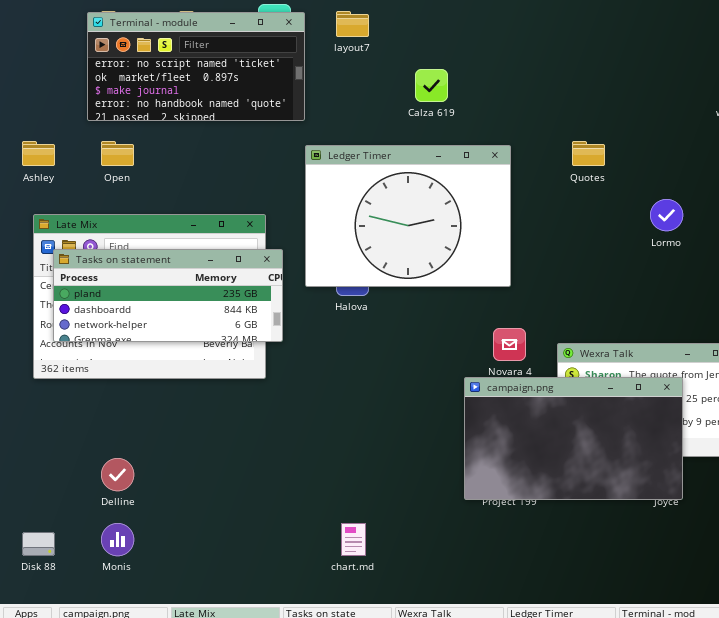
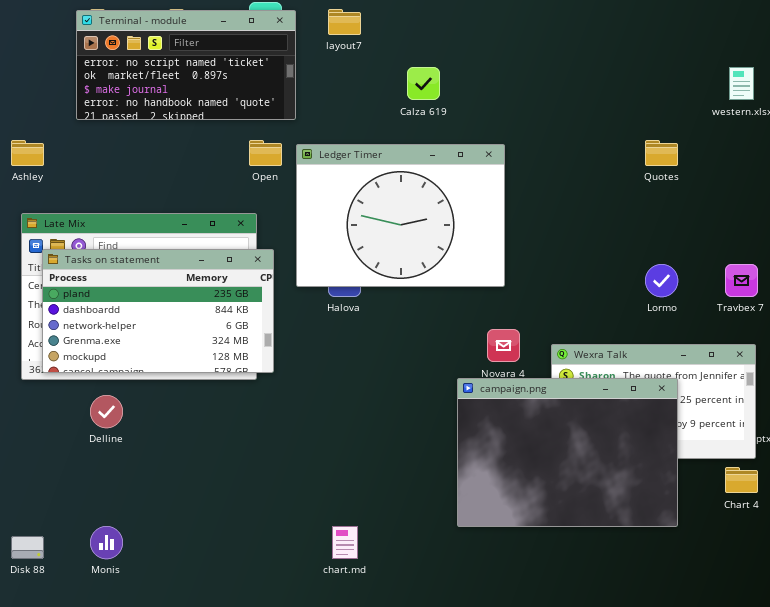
Open: [101,141,134,166] -> [249,140,282,166], moved
Quotes: [572,141,605,166] -> [645,140,678,166], moved
Lormo: [650,199,683,231] -> [645,264,678,297], moved
Tasks on statement: [53,249,283,342] -> [42,249,274,373], resized
campaign.png: [464,377,683,500] -> [457,378,678,527], resized
Delline: [101,458,134,491] -> [90,395,123,428], moved

